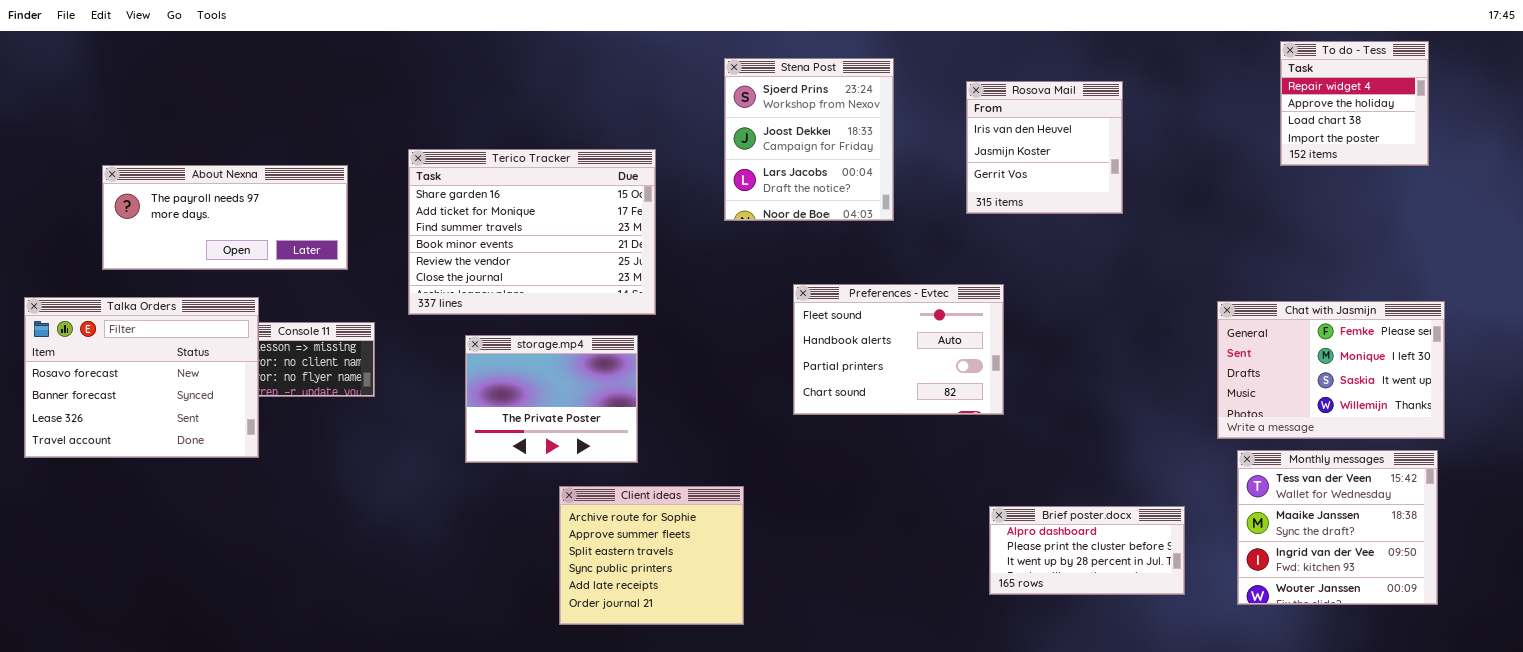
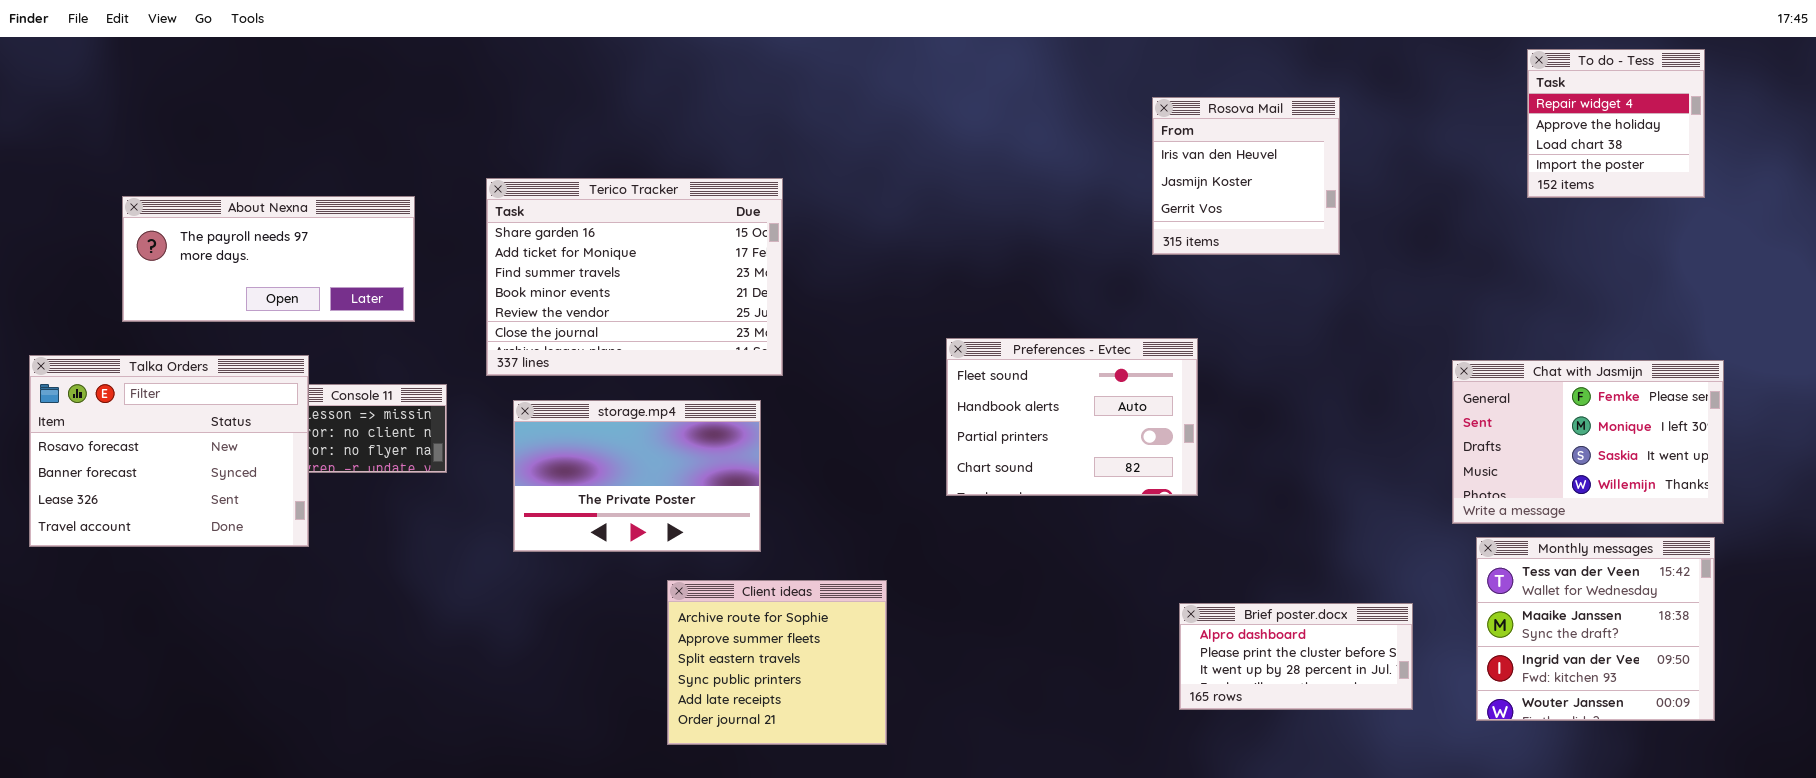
Stena Post: [724,58,894,221] -> none, closed
storage.mp4: [465,335,638,463] -> [513,400,761,552], resized

